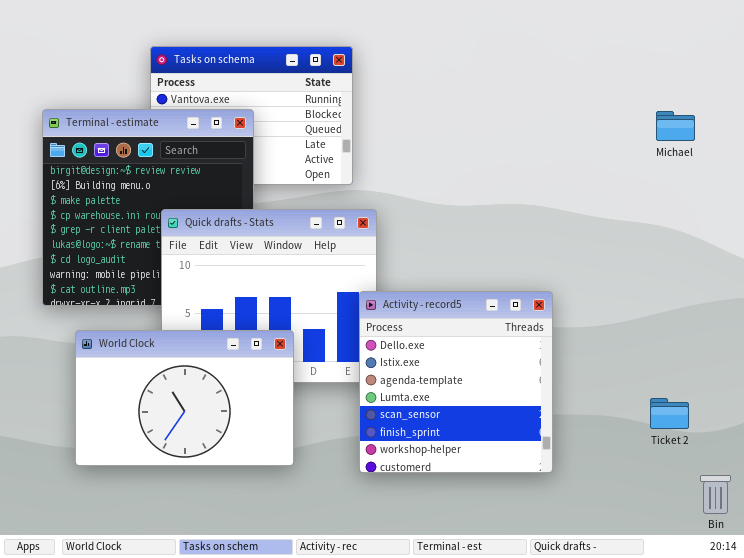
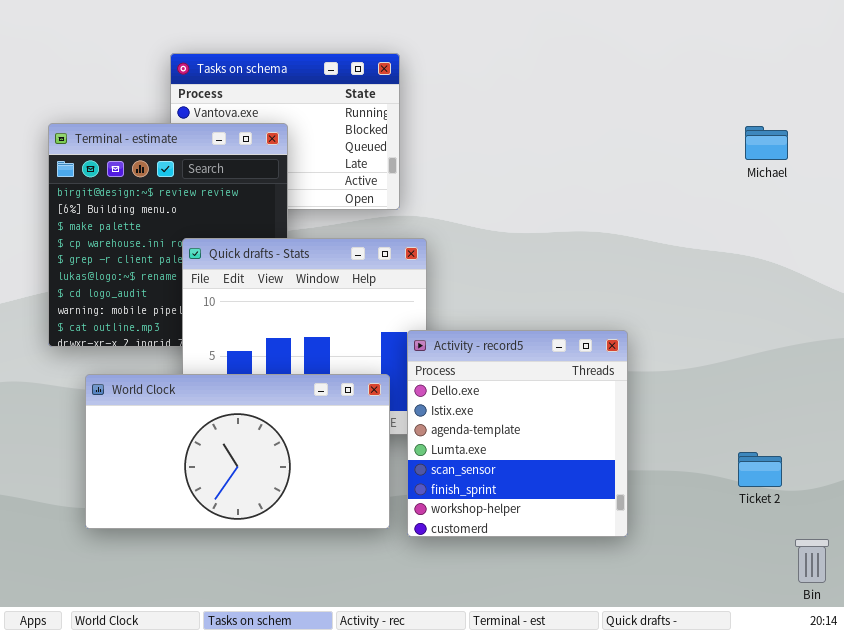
World Clock: [75,330,294,466] -> [85,374,390,529], resized

